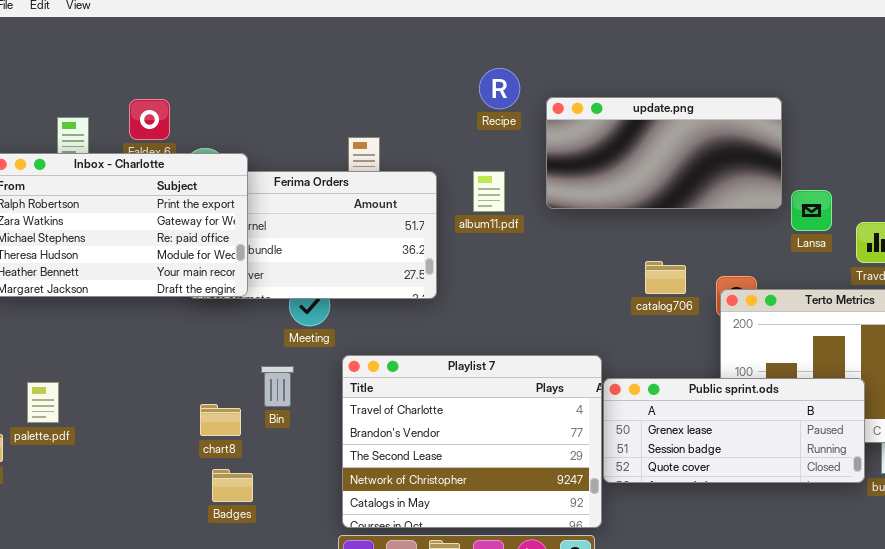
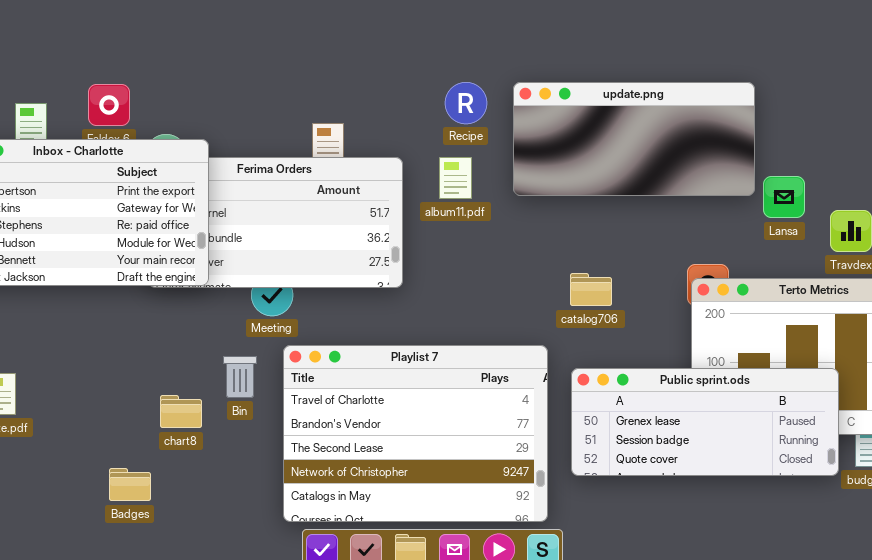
Recipe: [479,68,520,109] -> [445,82,487,124], moved
catalog706: [645,261,686,294] -> [570,273,612,306], moved
Playlist 7: [342,355,602,528] -> [283,345,548,522], moved
Badges: [212,469,253,502] -> [109,468,151,501], moved

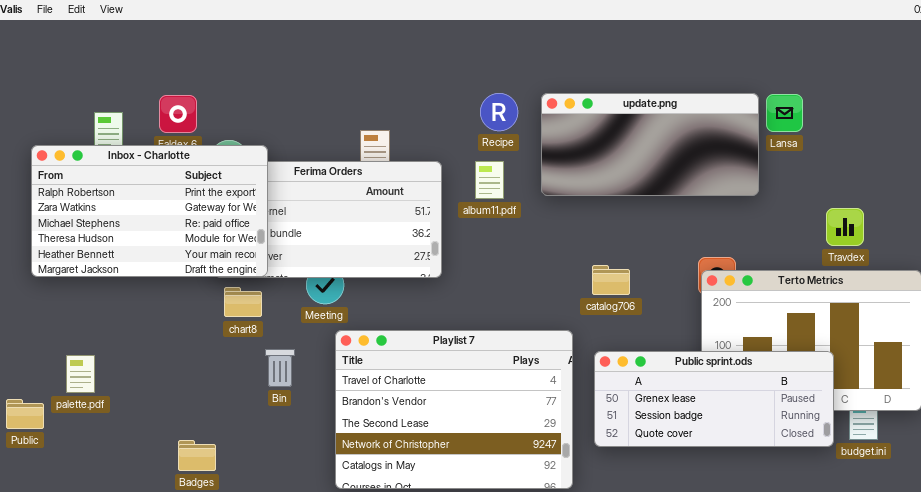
Lansa: [763,176,805,218] -> [766,94,803,132], moved
Bin: [223,356,257,398] -> [265,349,295,387], moved
chart8: [160,395,202,428] -> [224,287,262,317], moved

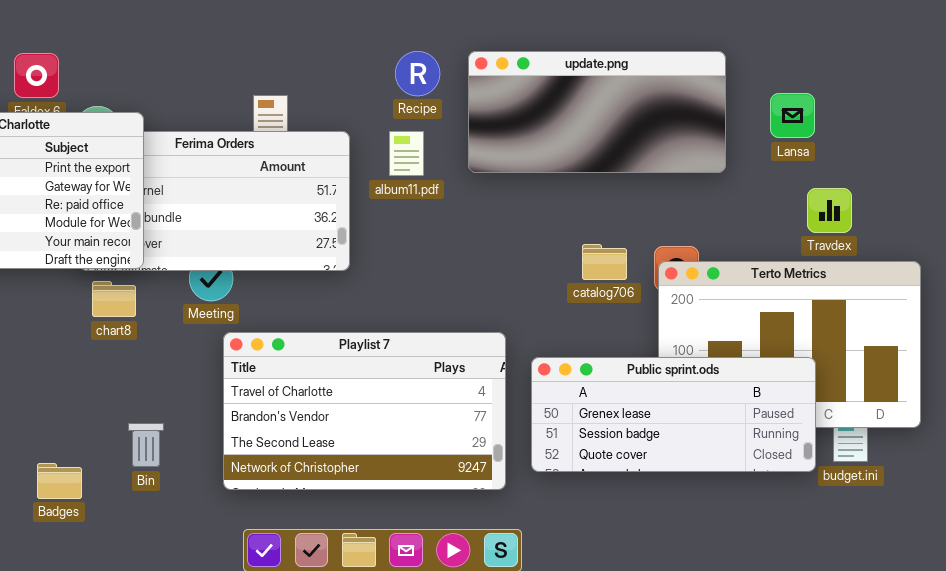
Lansa: [766,94,803,132] -> [770,93,815,138], moved
catalog706: [592,265,630,295] -> [582,244,627,280], moved
Playlist 7: [335,330,573,489] -> [223,332,506,490], resized
Bin: [265,349,295,387] -> [128,423,164,467], moved

